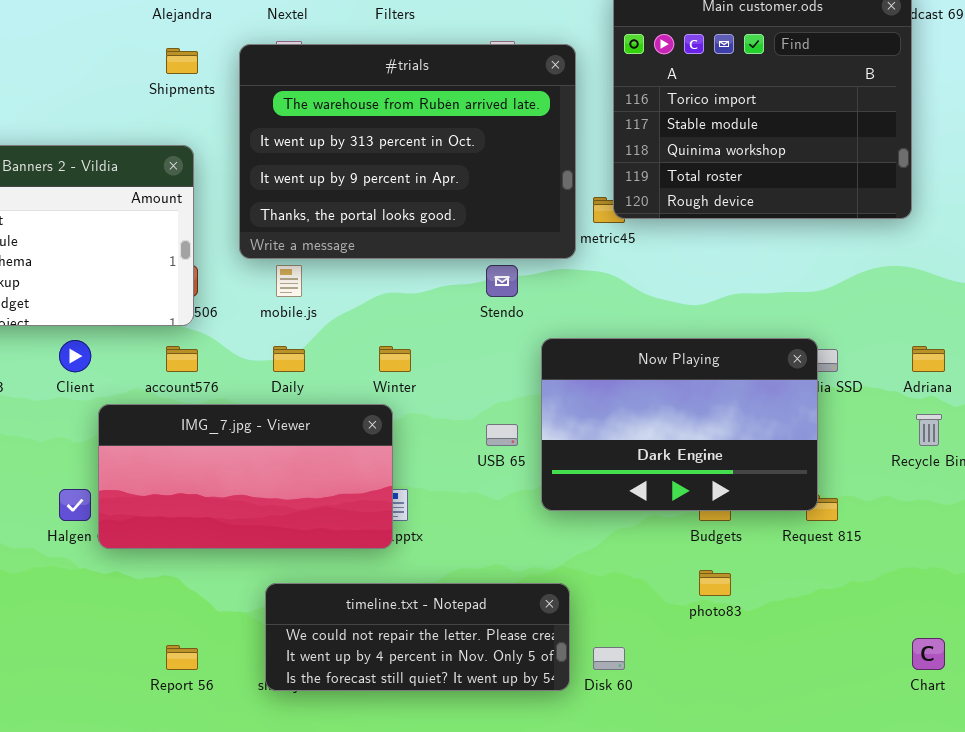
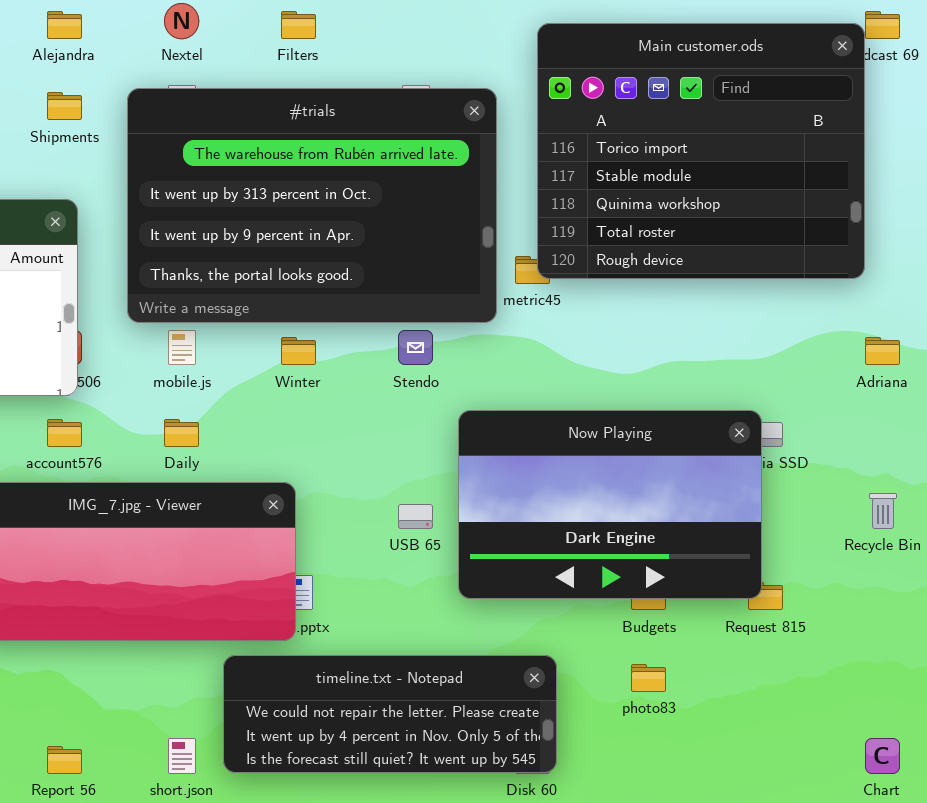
Winter: [379,346,411,372] -> [281,337,316,365], moved
Adriana: [912,346,945,372] -> [865,337,900,365], moved
timeline.txt - Notepad: [265,583,570,691] -> [223,655,557,773], moved

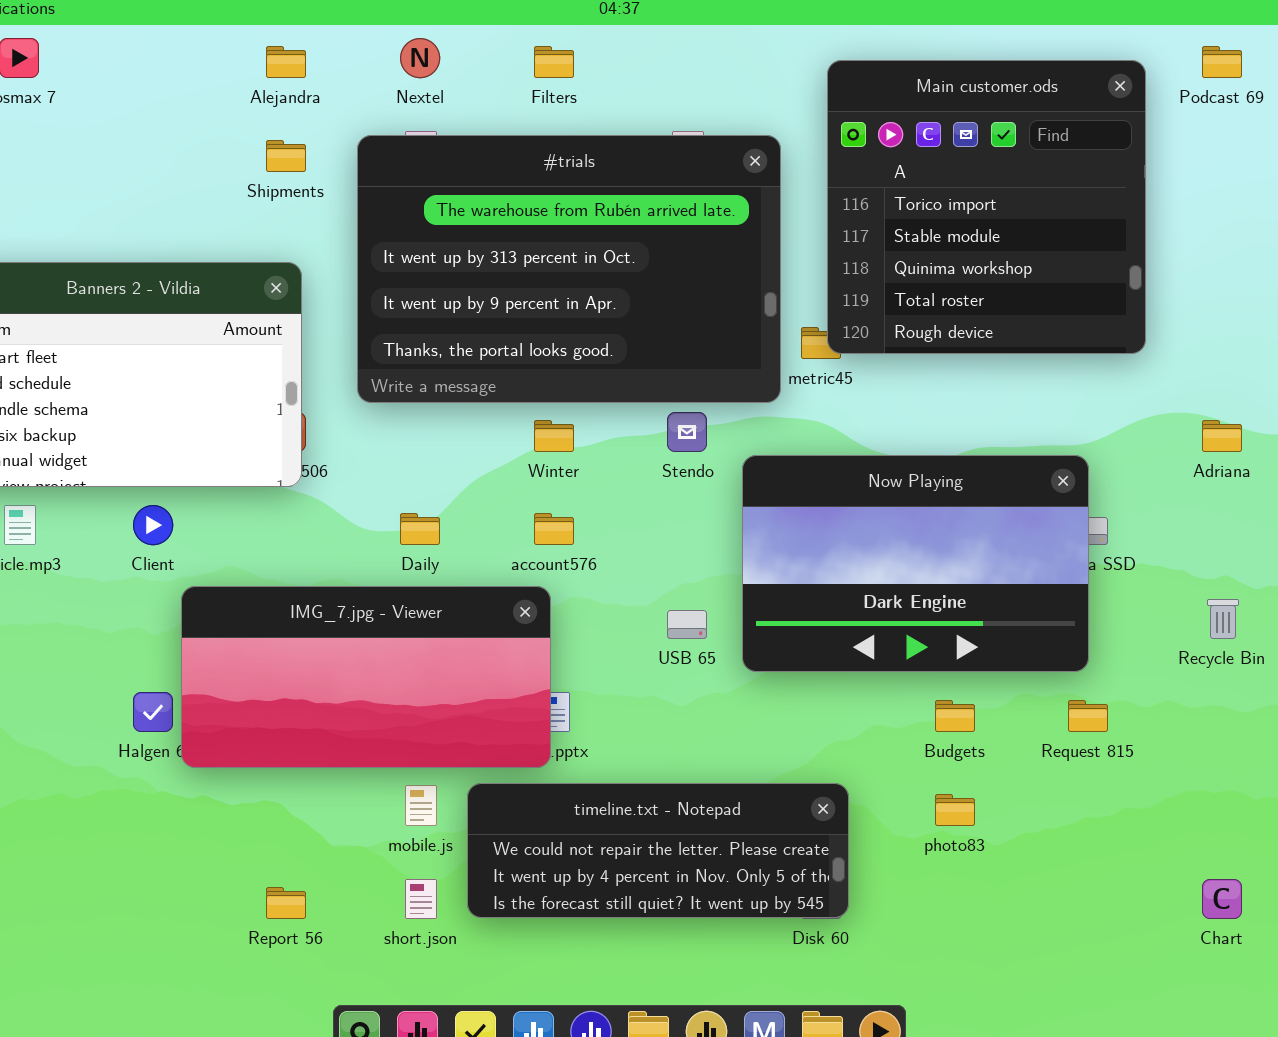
Main customer.ods: [537,23,865,279] -> [827,60,1146,354], resized
mobile.js: [168,330,196,365] -> [405,785,437,826], moved
Now Playing: [458,410,762,599] -> [742,455,1089,672], moved
account576: [47,419,82,447] -> [534,513,574,545], moved

